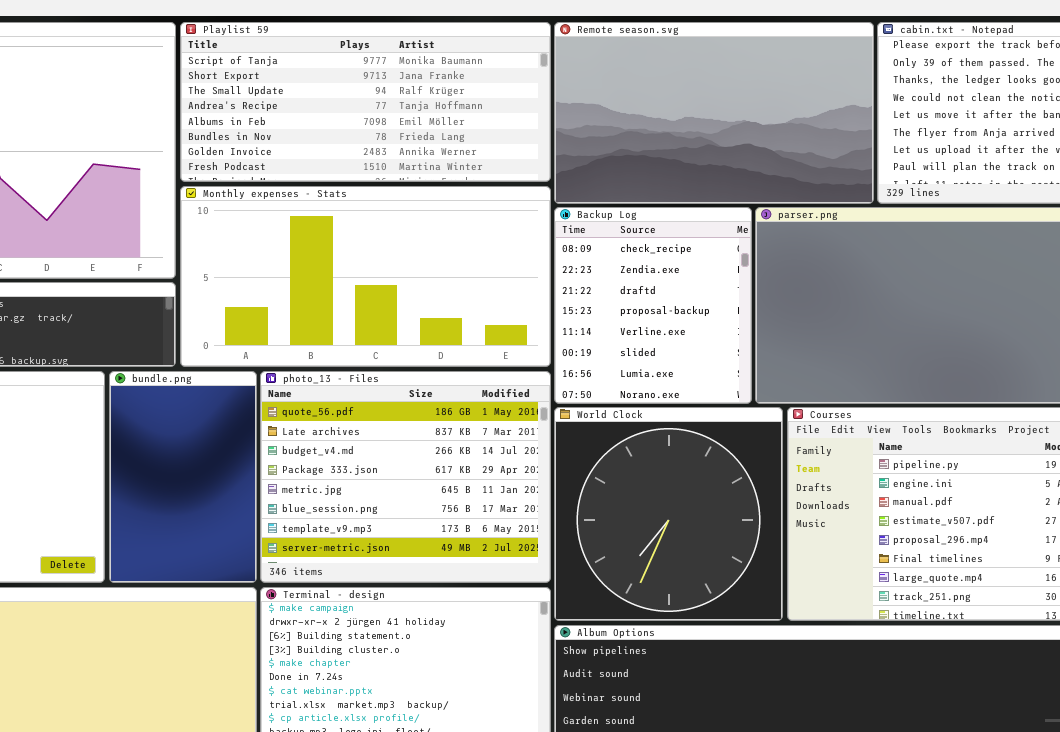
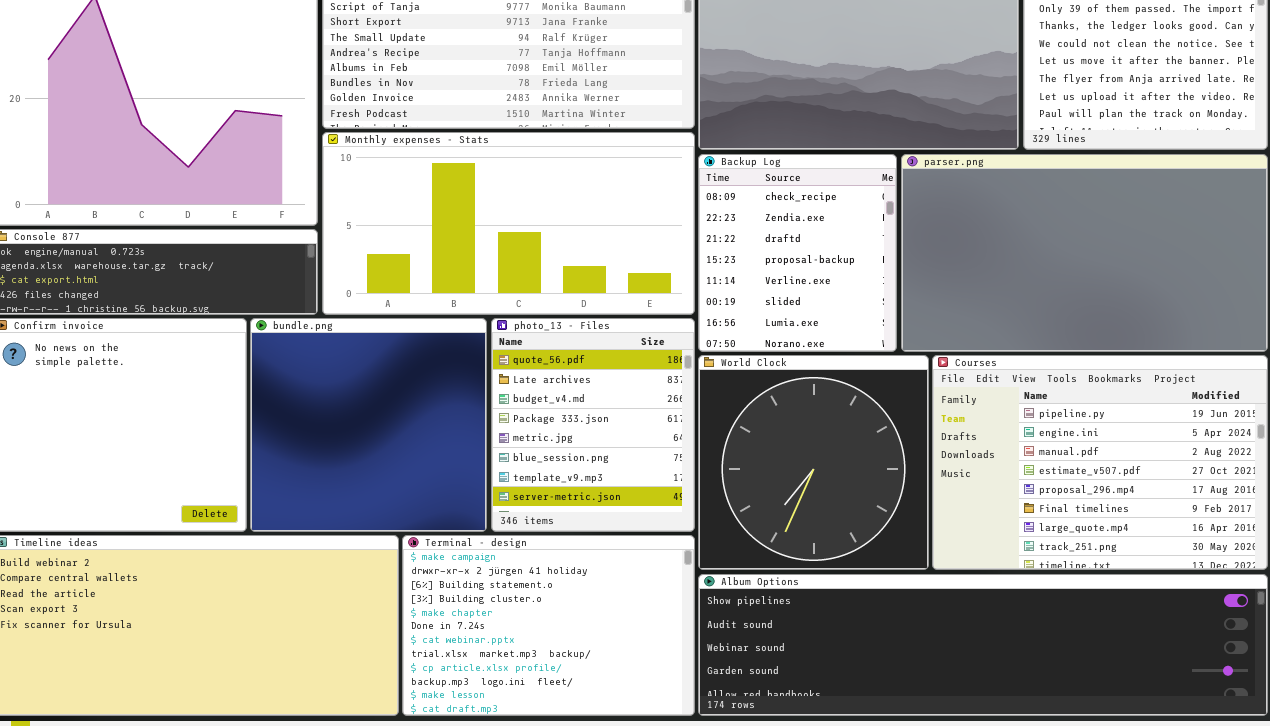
bundle.png: [109,371,257,583] -> [250,318,487,532], resized
photo_13 - Files: [260,371,551,583] -> [491,318,695,532], resized

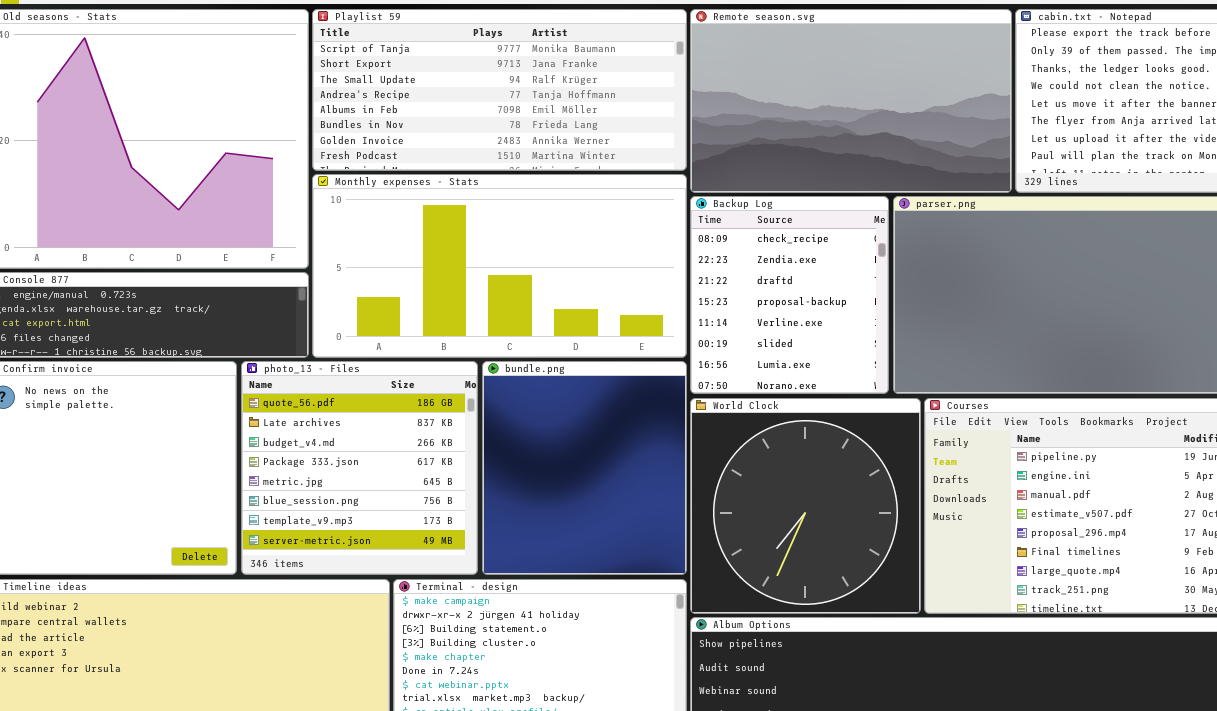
bundle.png: [250,318,487,532] -> [482,361,687,575], moved, resized
photo_13 - Files: [491,318,695,532] -> [241,361,478,575], moved, resized

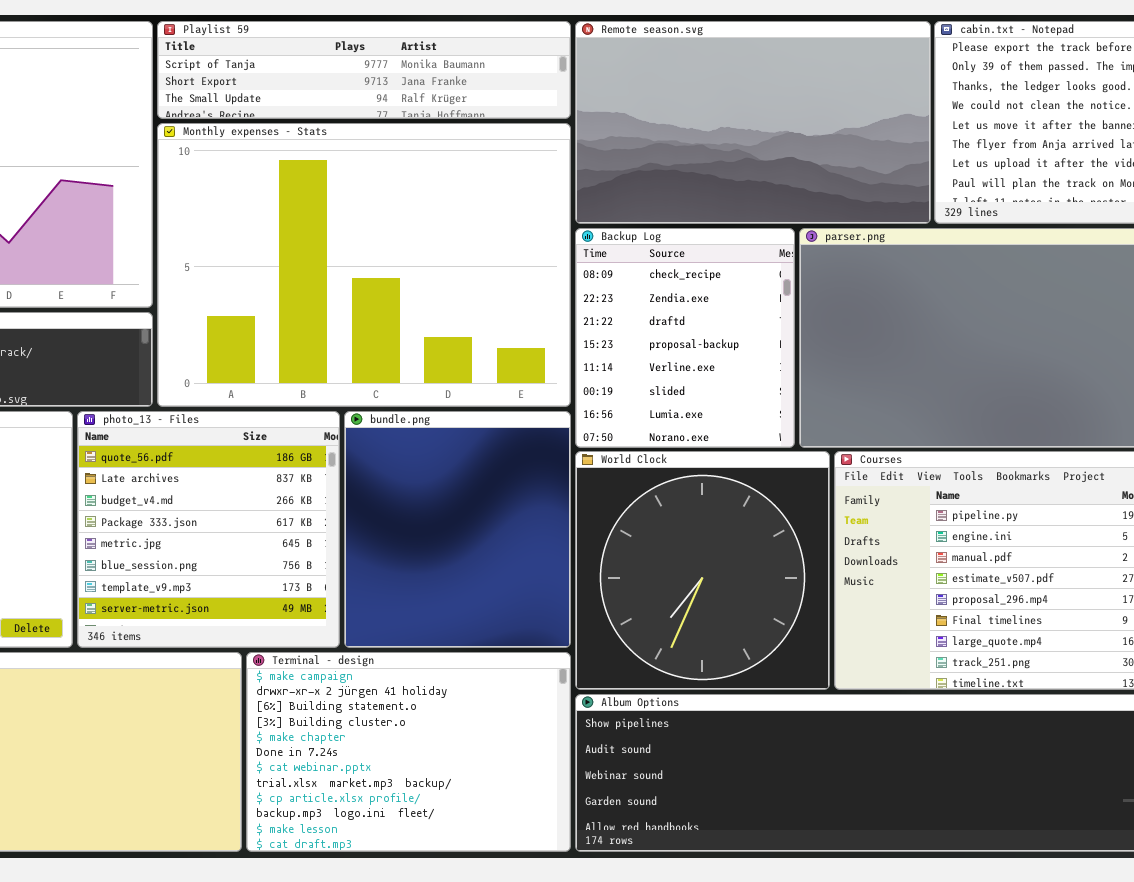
Playlist 59: [312,9,687,171] -> [157,21,571,119], resized
Monthly expenses - Stats: [312,174,687,358] -> [157,123,571,407], resized

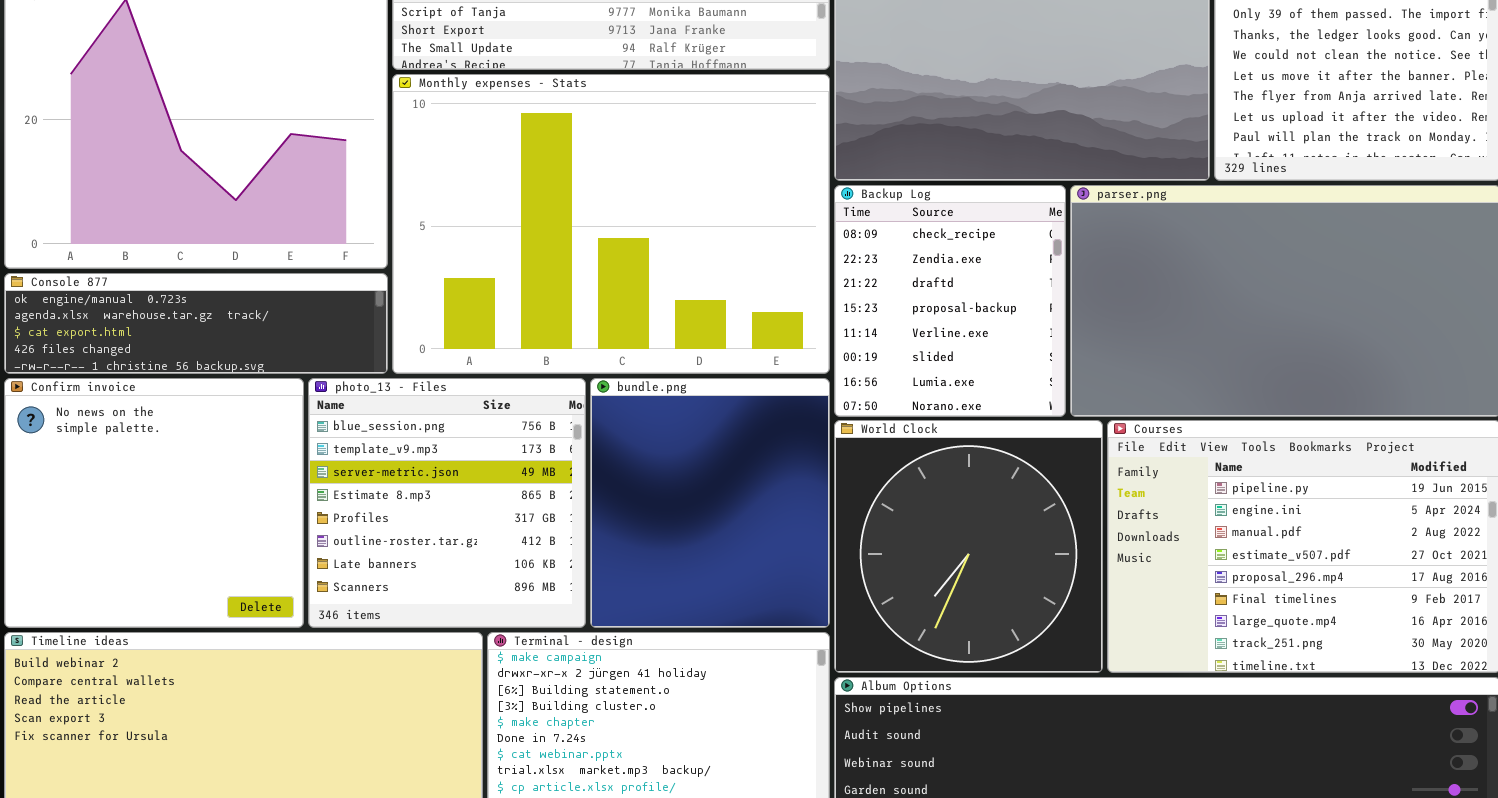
photo_13 - Files: [77,411,340,648] -> [308,378,586,628], scrolled down 5 rows

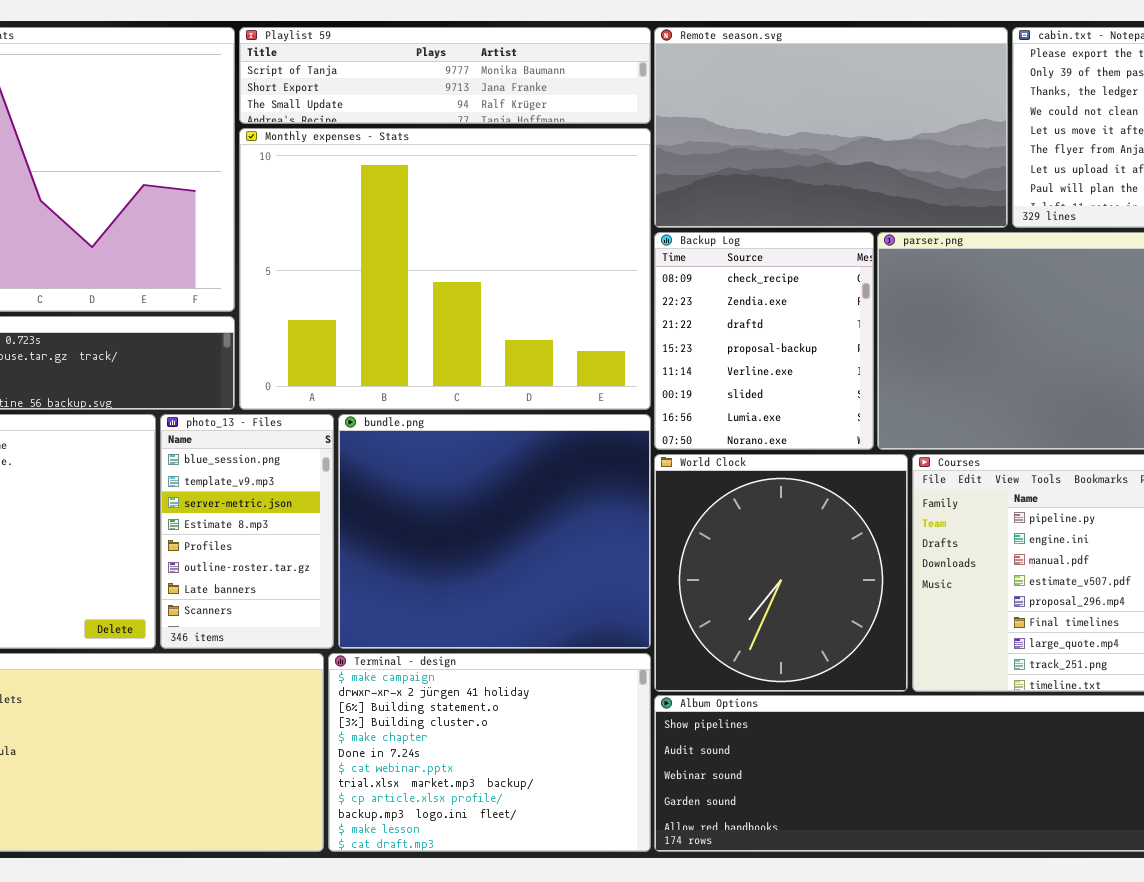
photo_13 - Files: [308,378,586,628] -> [160,414,334,649], resized
bundle.png: [590,378,830,628] -> [338,414,651,649], resized

